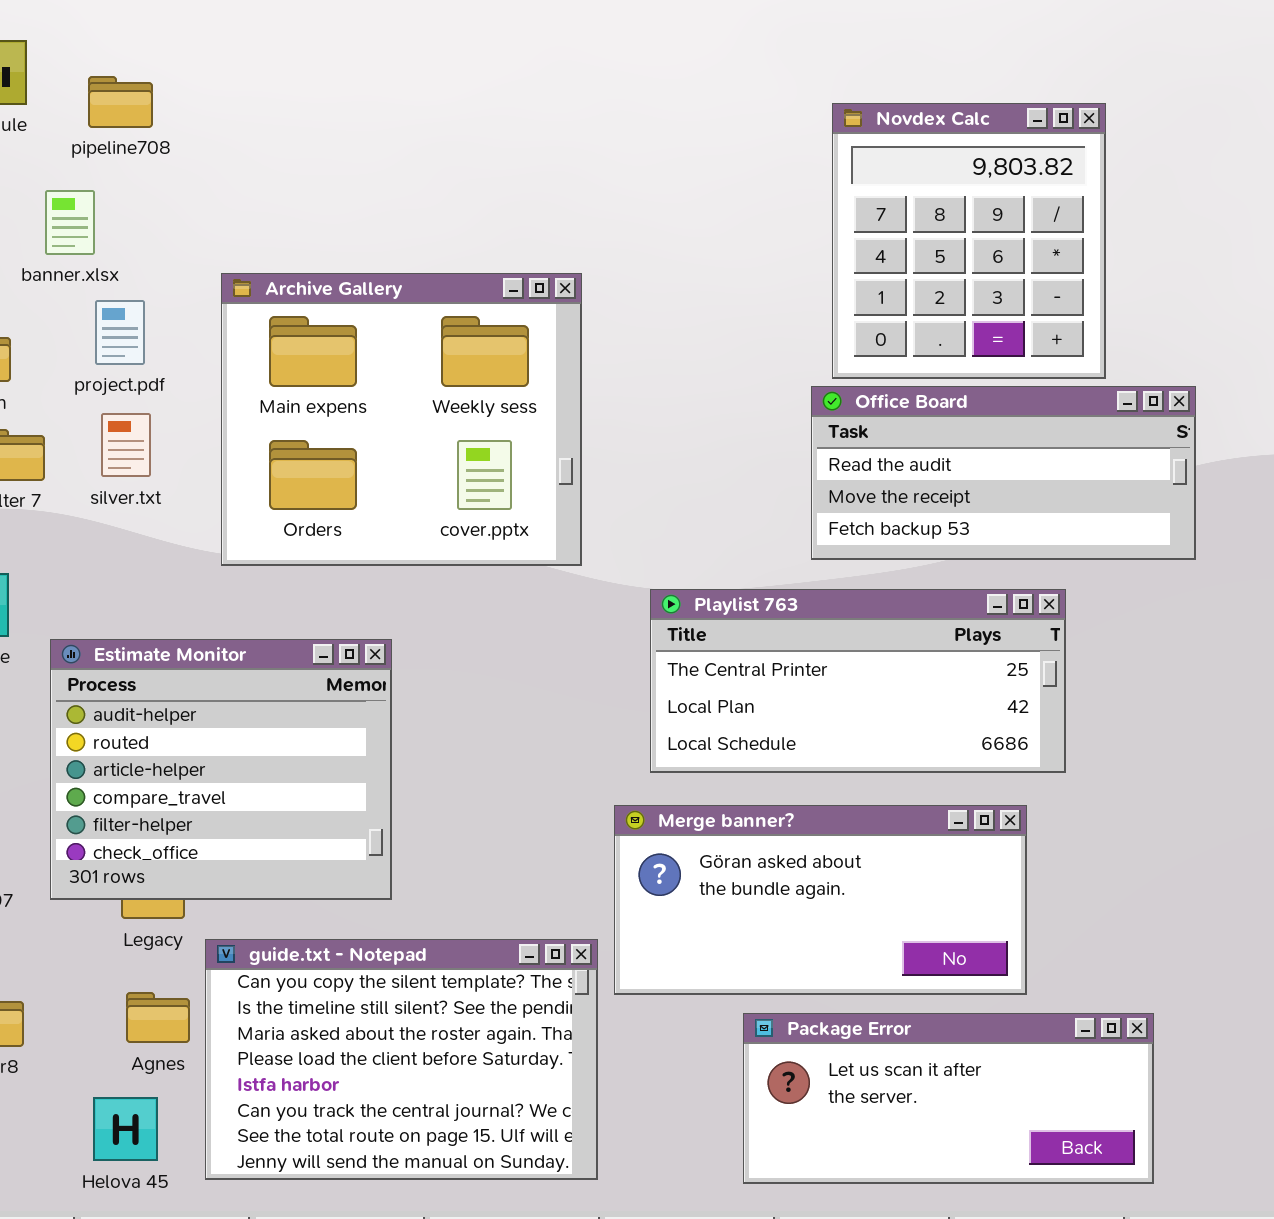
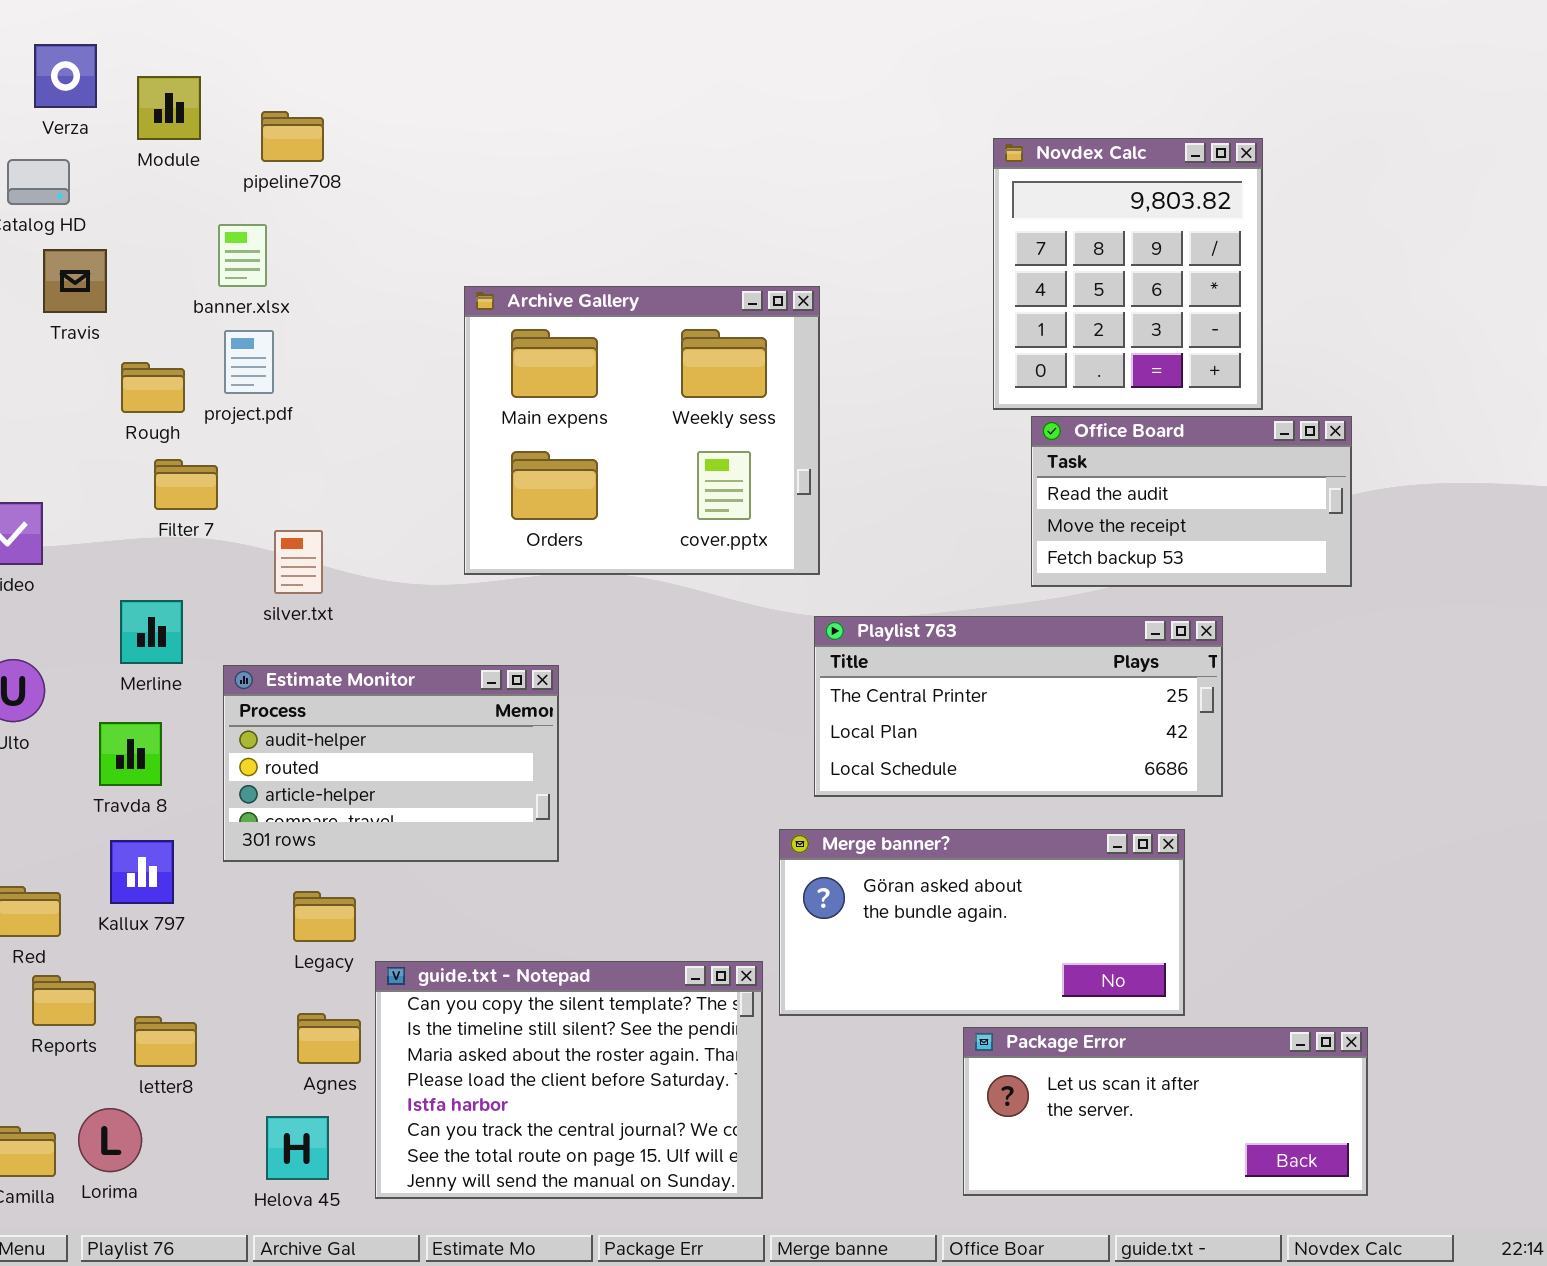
Archive Gallery: [221,273,582,566] -> [464,286,820,575], moved
project.pdf: [95,300,145,365] -> [224,330,274,394], moved
Office Board: [811,386,1196,560] -> [1031,416,1352,587], resized
silver.txt: [101,413,151,477] -> [274,530,323,594], moved
Estimate Monitor: [50,639,392,900] -> [223,665,559,862], resized
Package Error: [743,1013,1154,1184] -> [963,1027,1368,1196], moved

